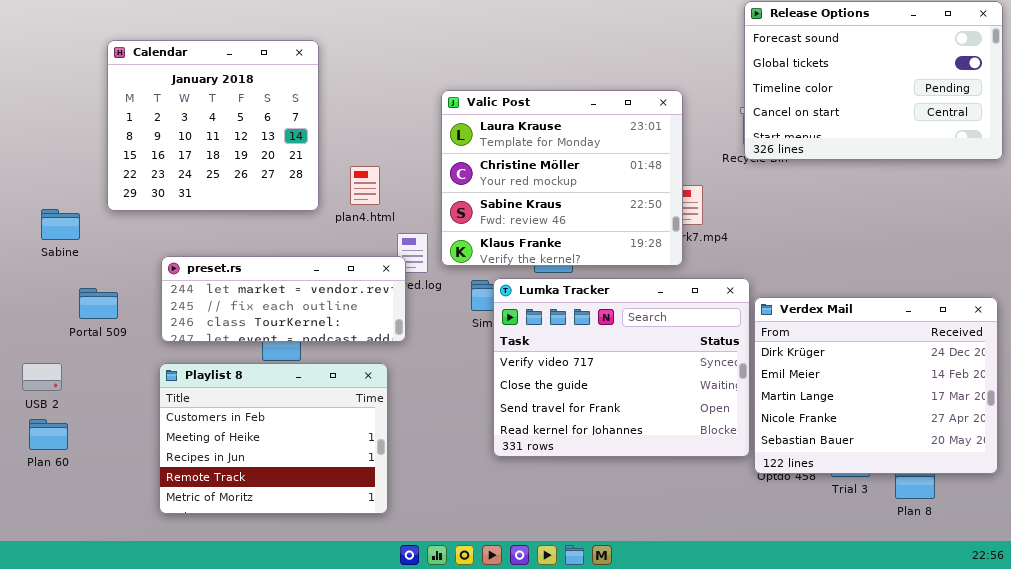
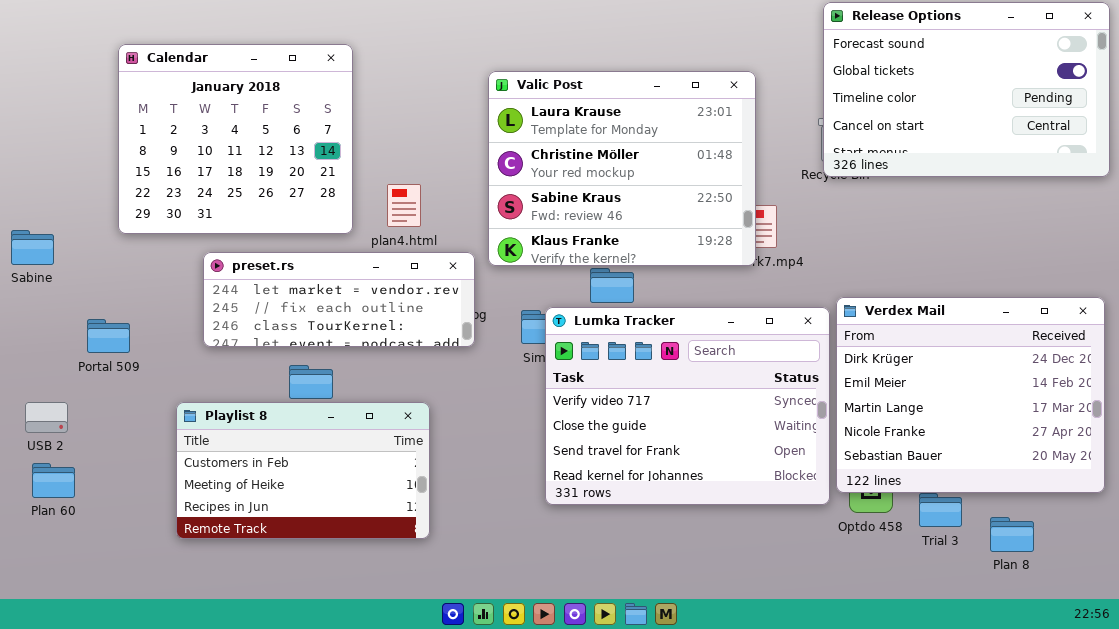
Valic Post: [441,90,683,266] -> [488,71,756,266], moved
Sabine: [41,209,80,240] -> [11,230,54,265], moved
preset.rs: [161,256,406,342] -> [203,252,475,347], moved
Verdex Mail: [754,297,998,474] -> [836,297,1105,493], moved
Playlist 8: [159,363,388,514] -> [176,402,430,539], resized

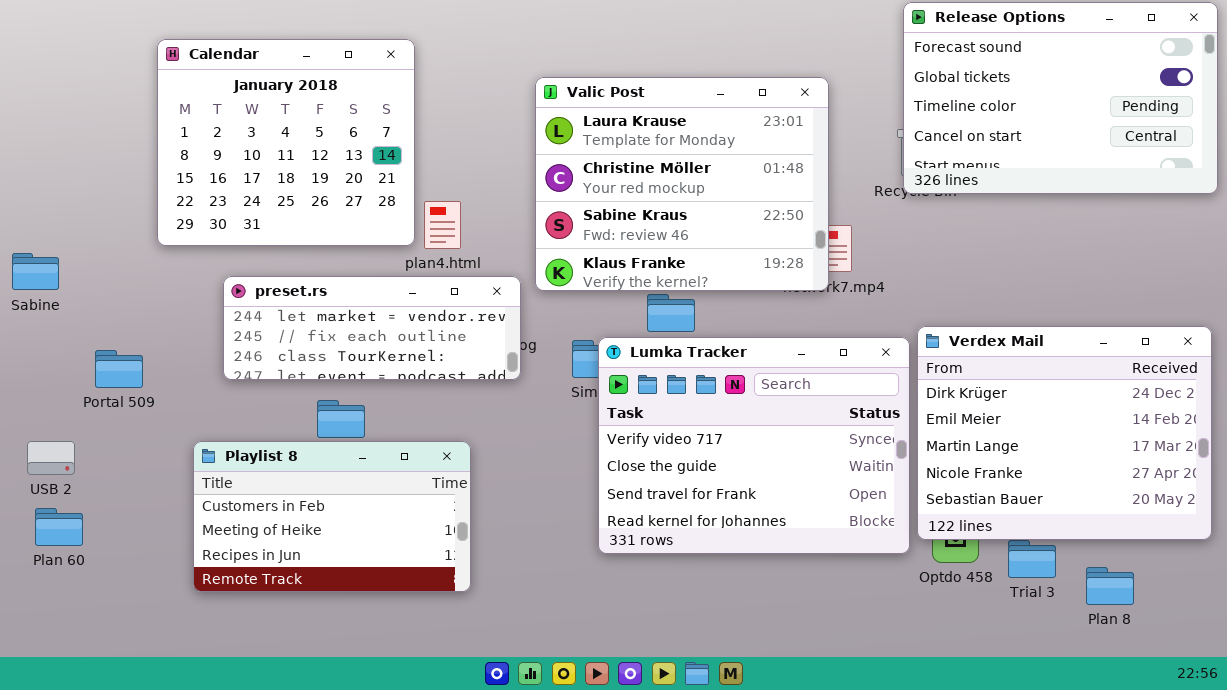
Calendar: [118,44,353,234] -> [157,39,415,246], moved

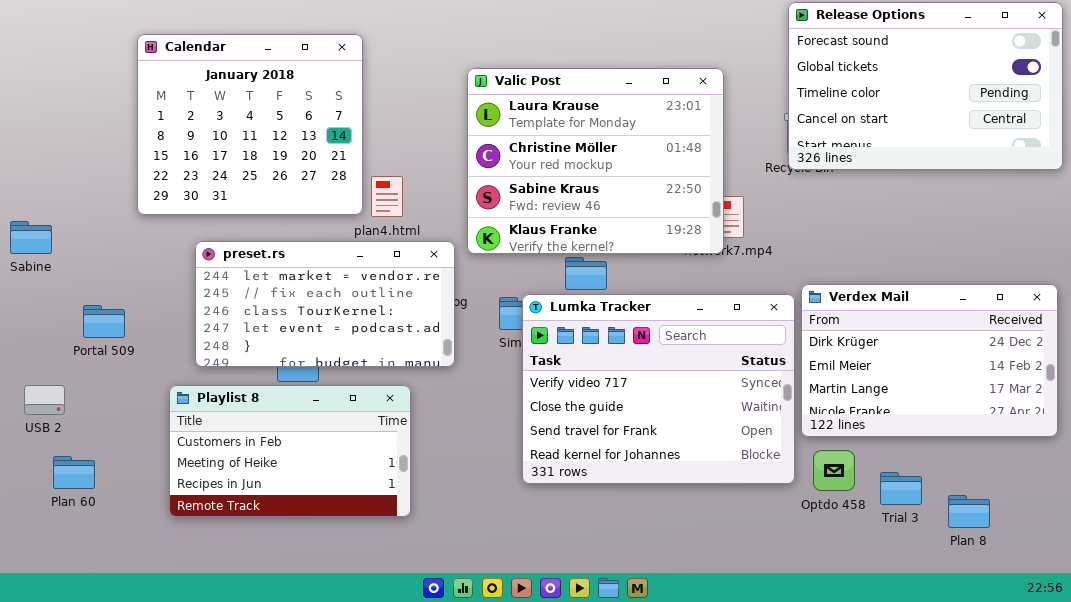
preset.rs: [223,276,521,380] -> [195,241,455,367], resized
Verdex Mail: [917,326,1212,540] -> [801,284,1058,437], resized
Plan 60: [35,508,83,546] -> [53,456,95,489], moved

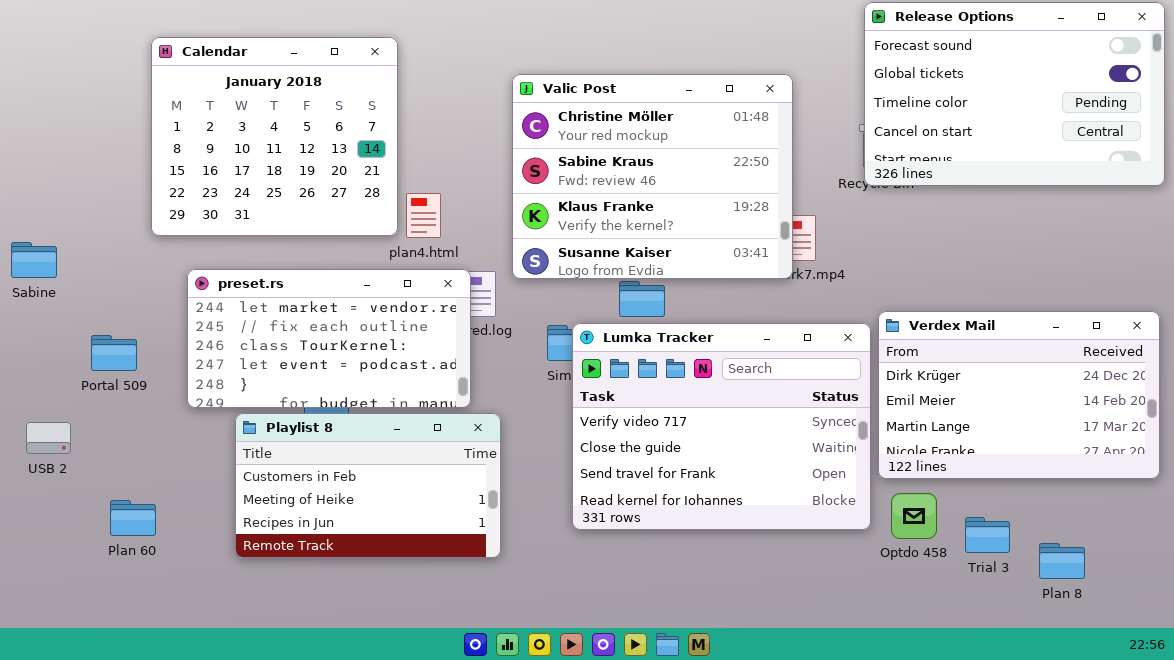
Valic Post: [467,68,724,254] -> [512,74,793,279], scrolled down 1 row
preset.rs: [195,241,455,367] -> [187,269,471,408], moved
Playlist 8: [169,385,411,517] -> [235,413,501,558], moved
Plan 60: [53,456,95,489] -> [110,500,156,536], moved

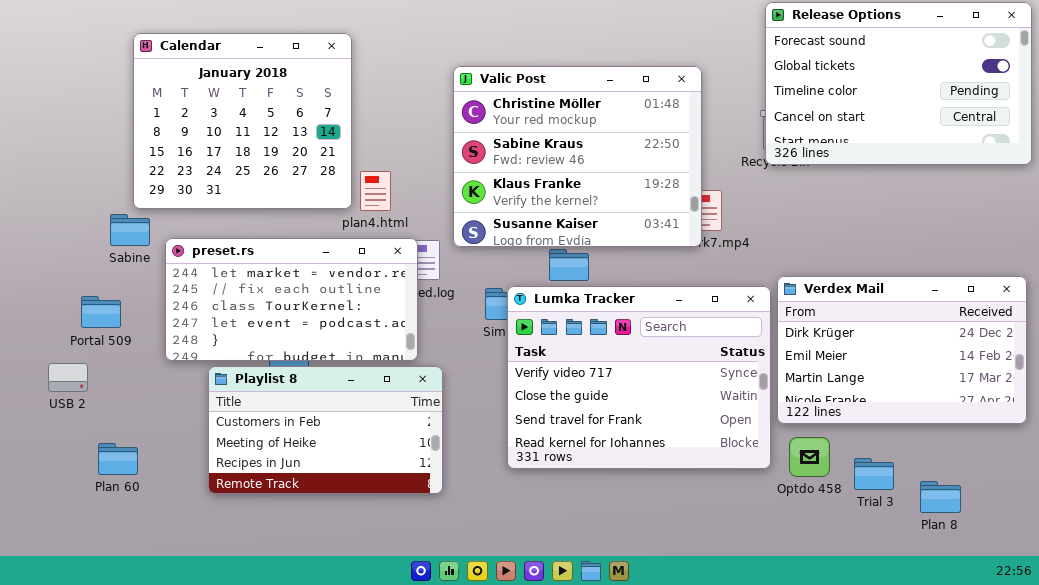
Sabine: [11,242,57,278] -> [110,214,150,246], moved
USB 2: [26,422,71,454] -> [48,363,88,392], moved

